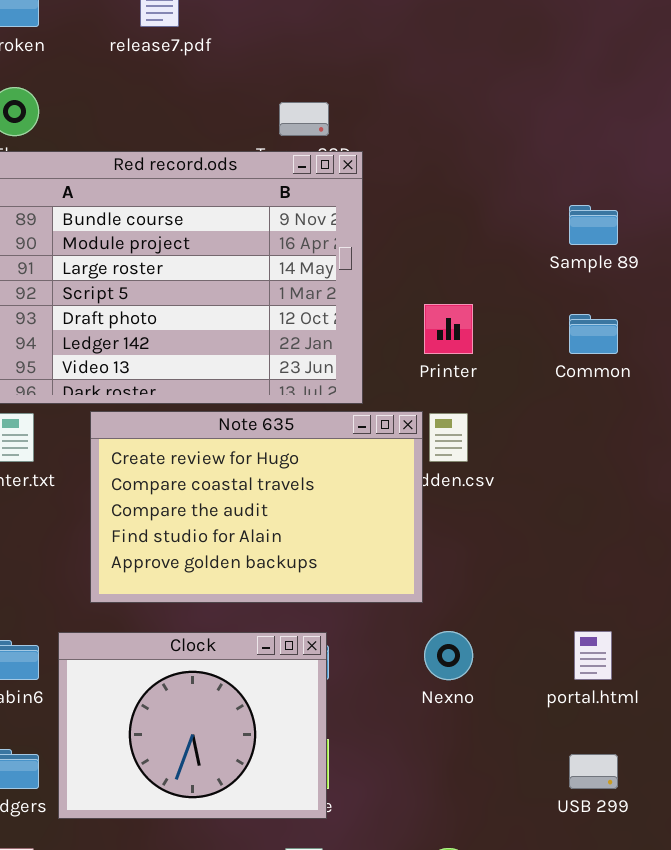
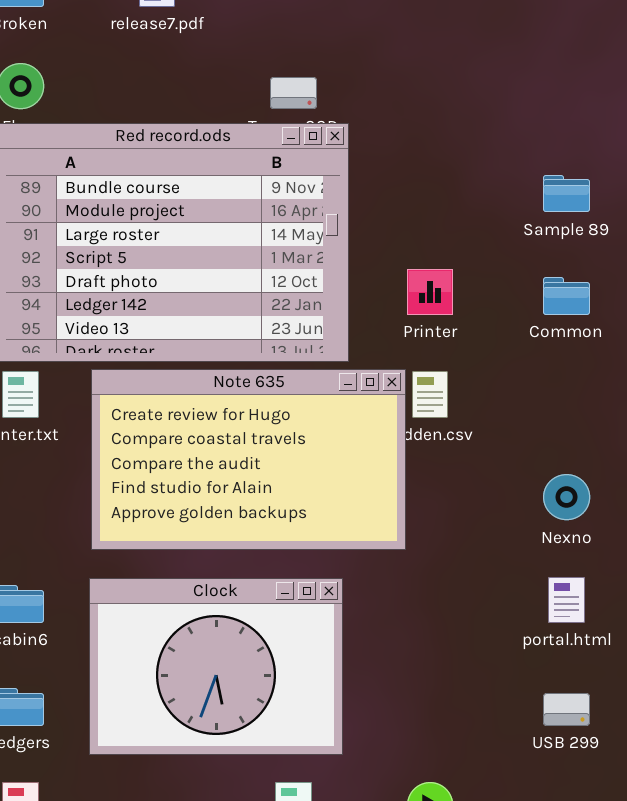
Nexno: [424,631,473,680] -> [543,474,590,520], moved
Clock: [58,632,327,819] -> [89,578,343,755], moved

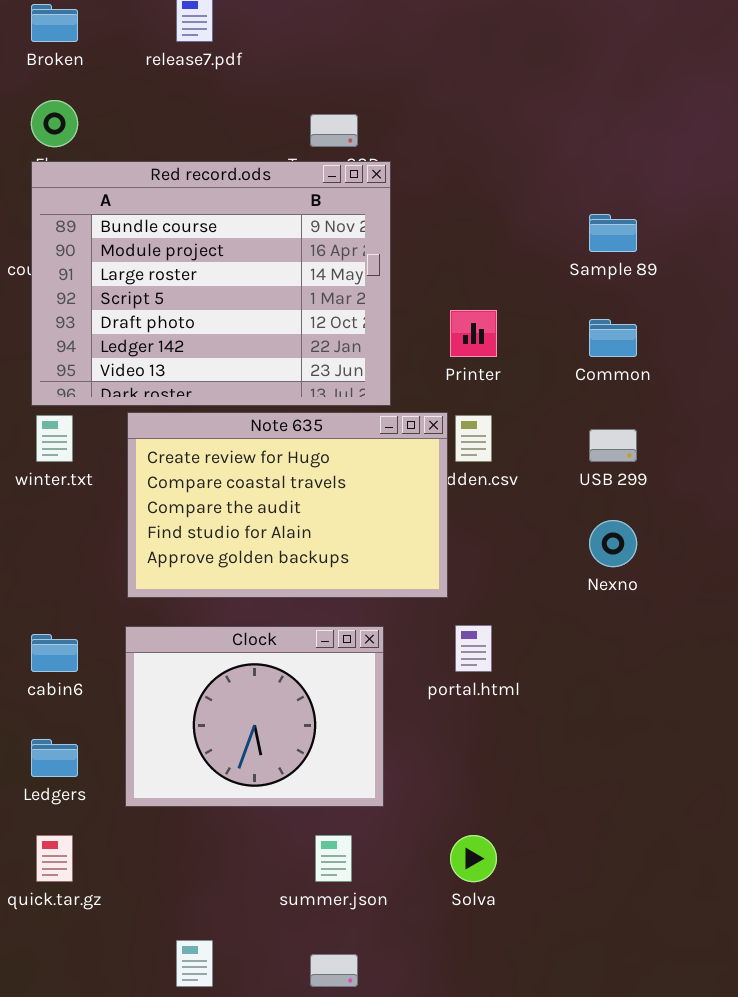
portal.html: [548,577,585,623] -> [455,625,492,672], moved
USB 299: [543,693,590,726] -> [589,429,637,462], moved

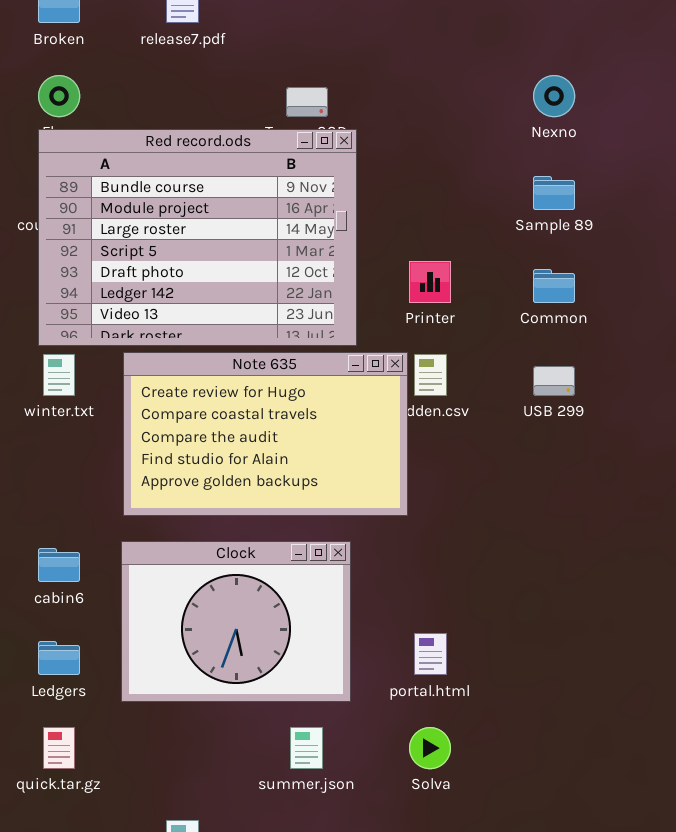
Nexno: [589,520,637,567] -> [533,75,575,117], moved
portal.html: [455,625,492,672] -> [414,633,447,675], moved

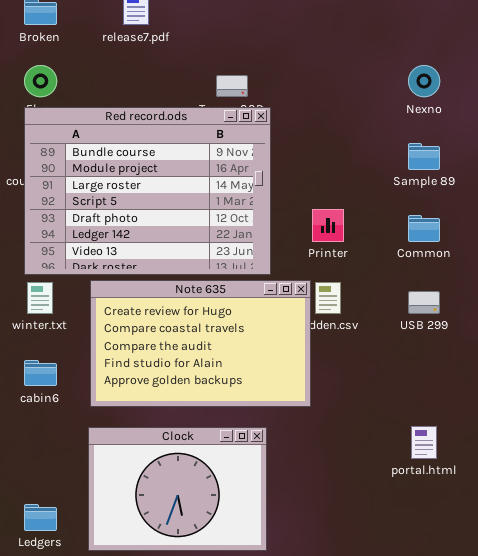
cabin6: [38,548,80,582] -> [24,360,57,386], moved
portal.html: [414,633,447,675] -> [411,426,437,459], moved

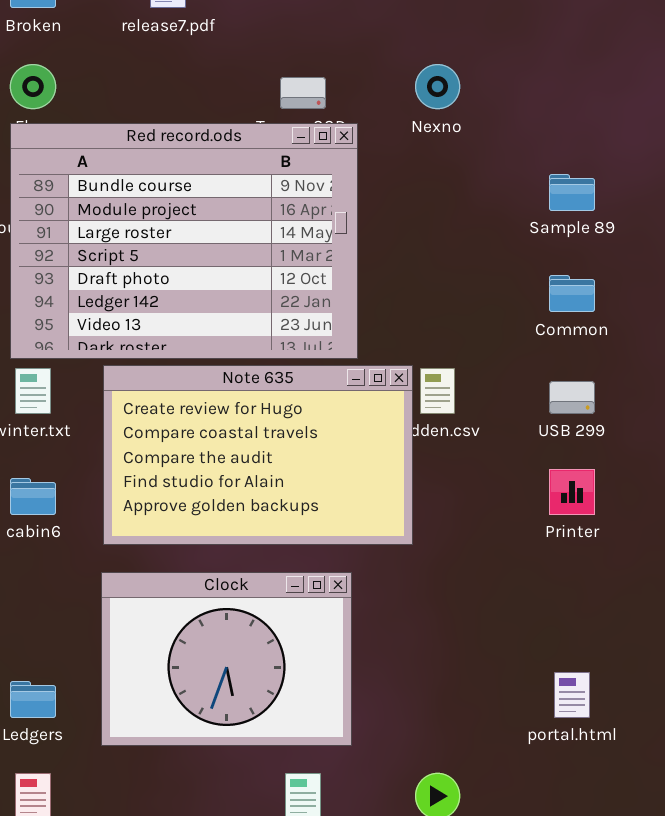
Nexno: [408,65,440,97] -> [415,64,460,109], moved
Printer: [312,209,344,242] -> [549,469,595,515], moved
portal.html: [411,426,437,459] -> [554,672,590,718], moved

